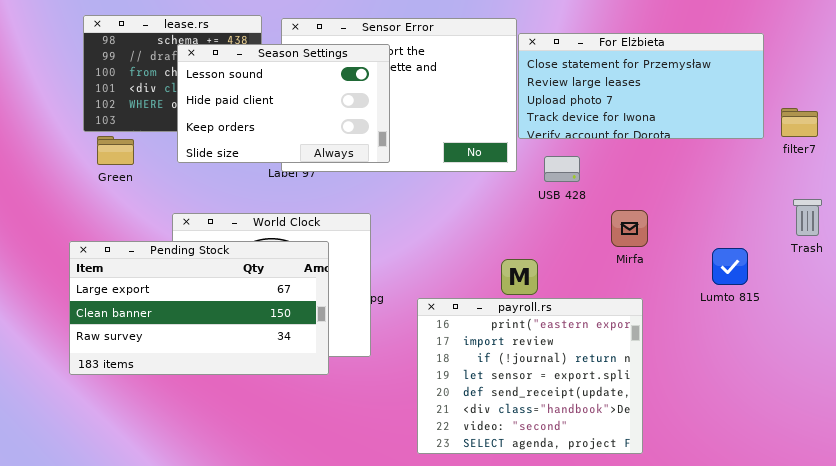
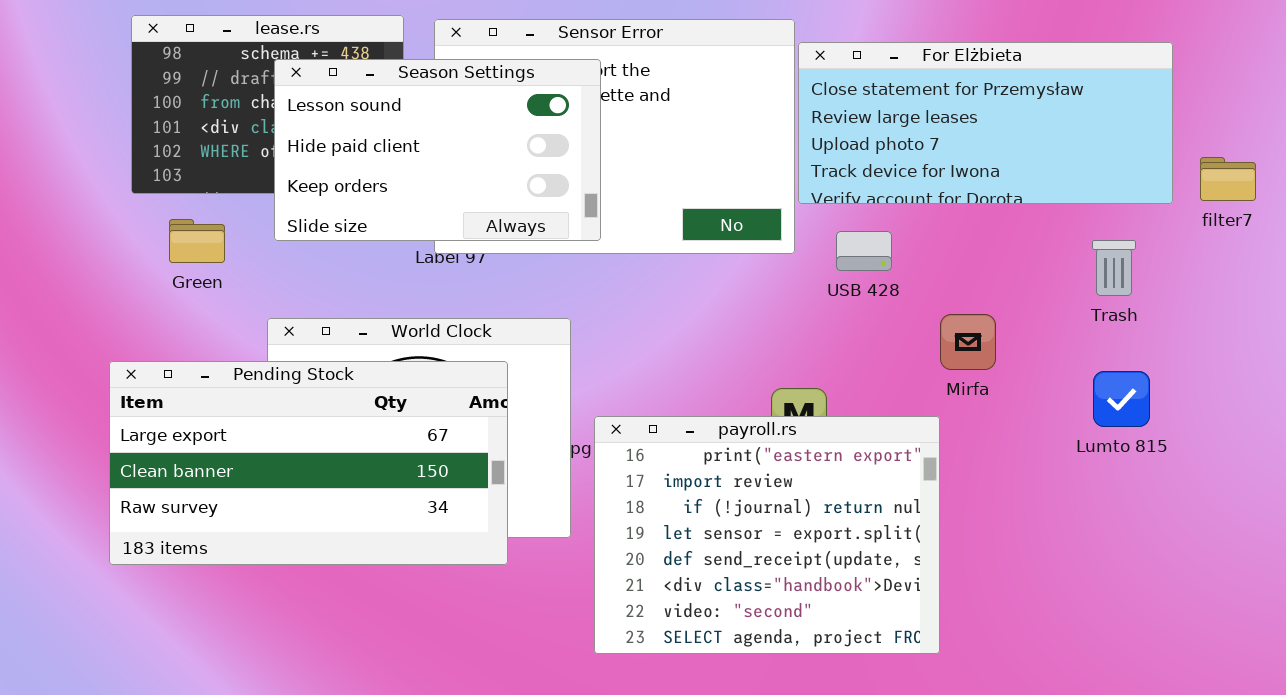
Green: [97,136,134,165] -> [169,219,225,263], moved
Trash: [793,199,822,236] -> [1092,240,1136,296], moved
payroll.rs: [417,298,643,454] -> [594,416,940,654], moved

